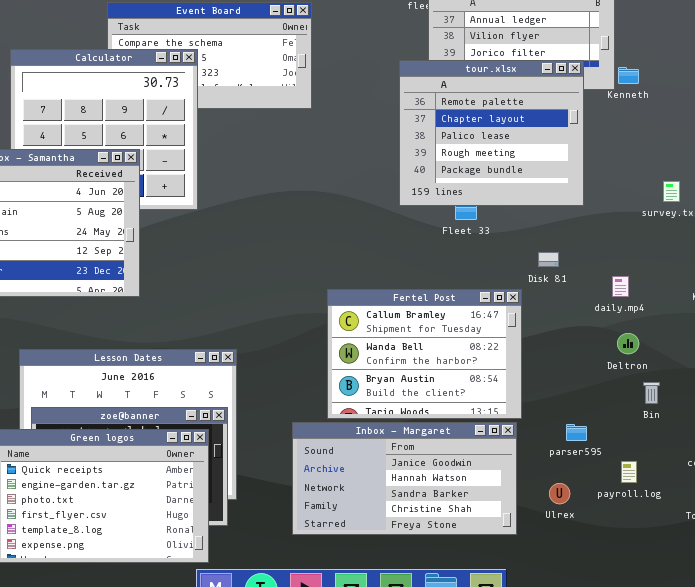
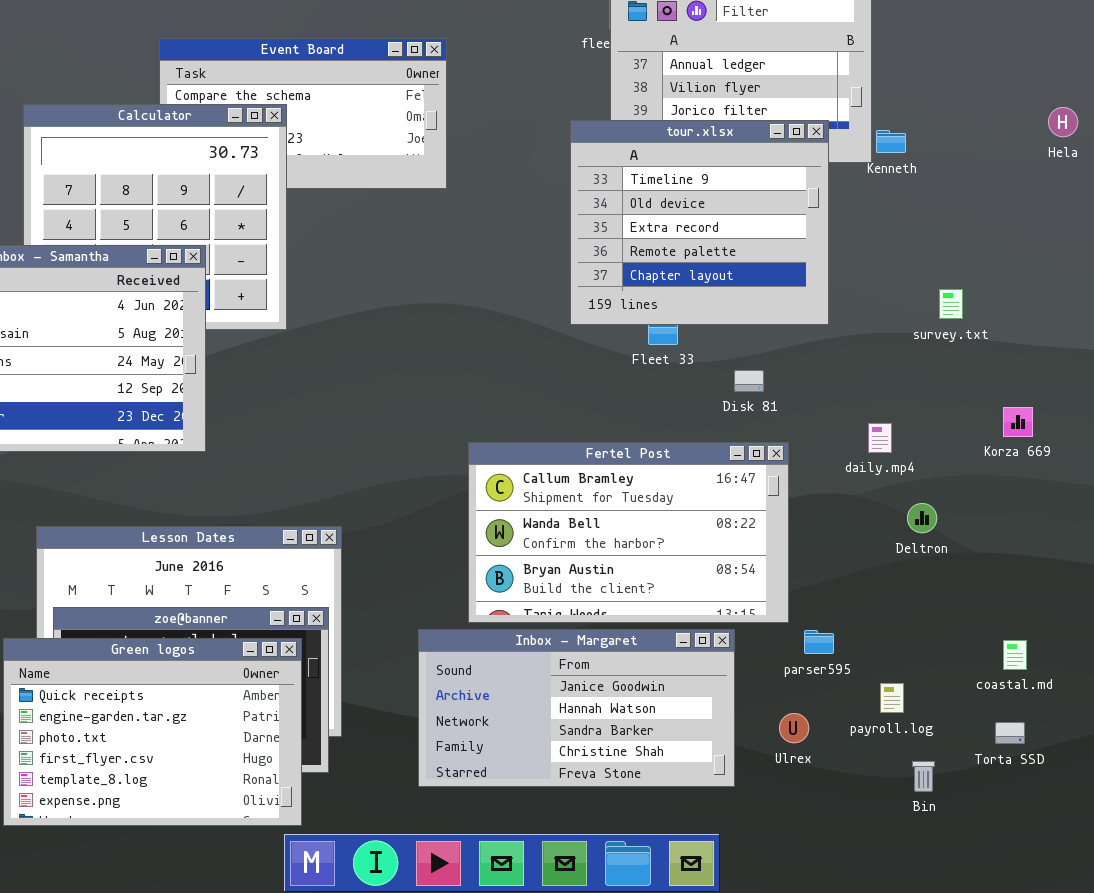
tour.xlsx: [399,60,584,206] -> [570,120,829,325], scrolled up 3 rows
Disk 81: [538,252,559,267] -> [734,370,764,392], moved
Fertel Post: [327,289,522,419] -> [468,442,789,623], resized
Deltron: [617,333,639,354] -> [907,503,937,533], moved
Bin: [643,382,660,404] -> [912,761,935,792], moved

